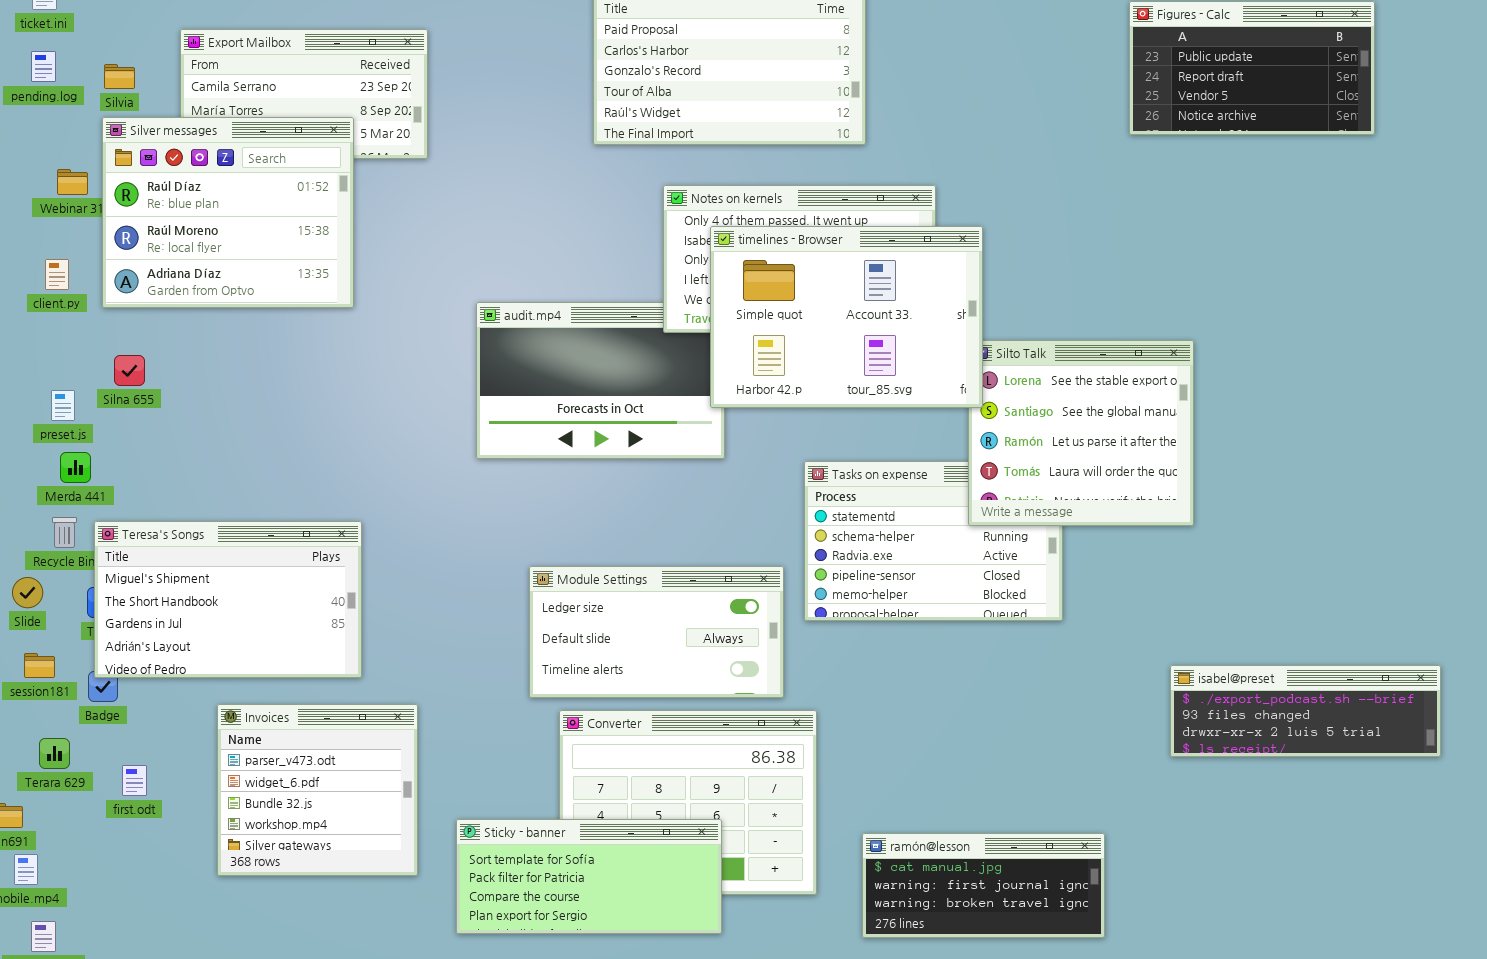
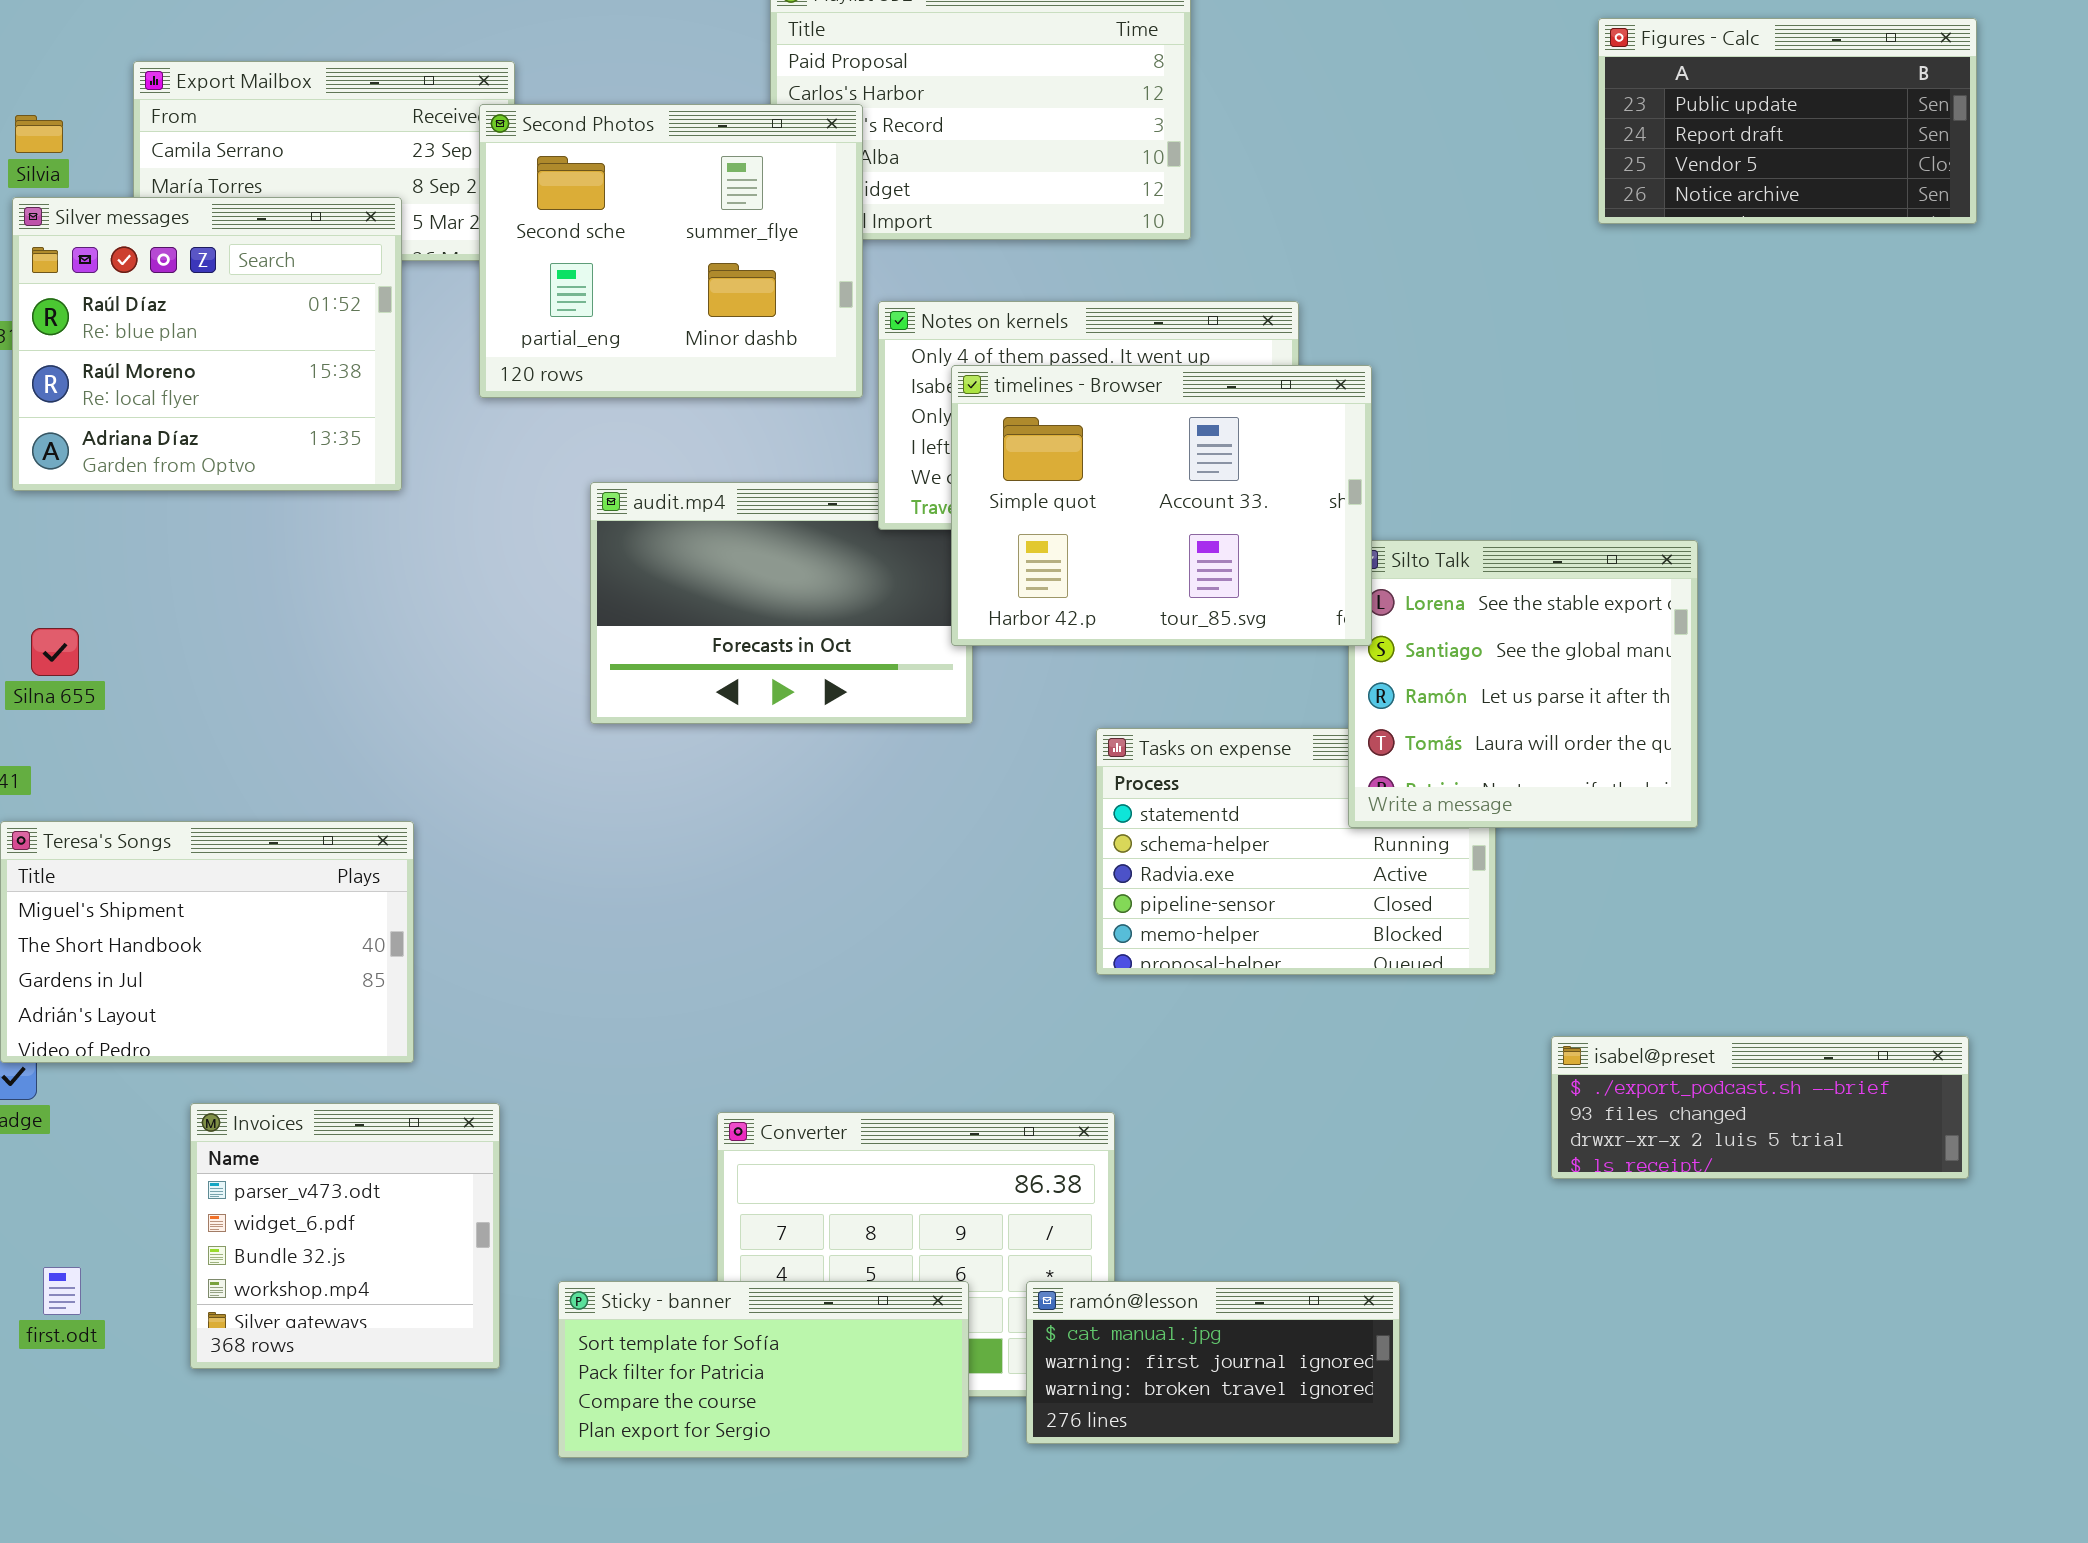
Second Photos: none -> [479,104,863,398], opened
Silna 655: [114,355,145,386] -> [31,628,79,676], moved
Module Settings: [529,566,784,698] -> none, closed
isabel@preset: [1170,665,1441,757] -> [1551,1036,1969,1179], moved
first.odt: [122,765,147,796] -> [43,1267,81,1315], moved
ramón@lesson: [862,833,1105,938] -> [1026,1281,1400,1444], moved

